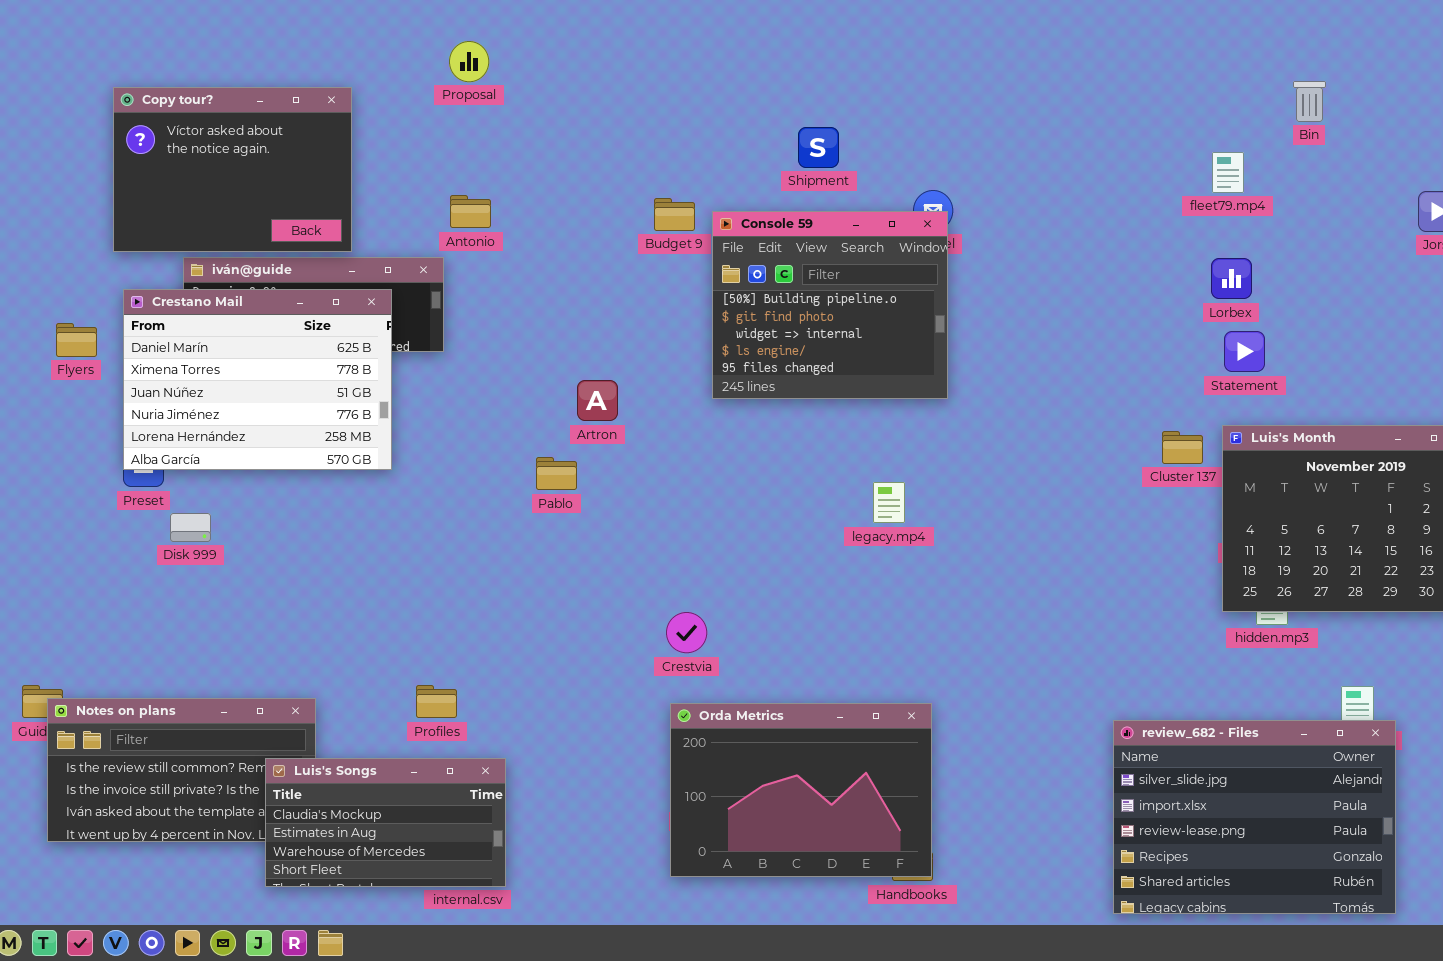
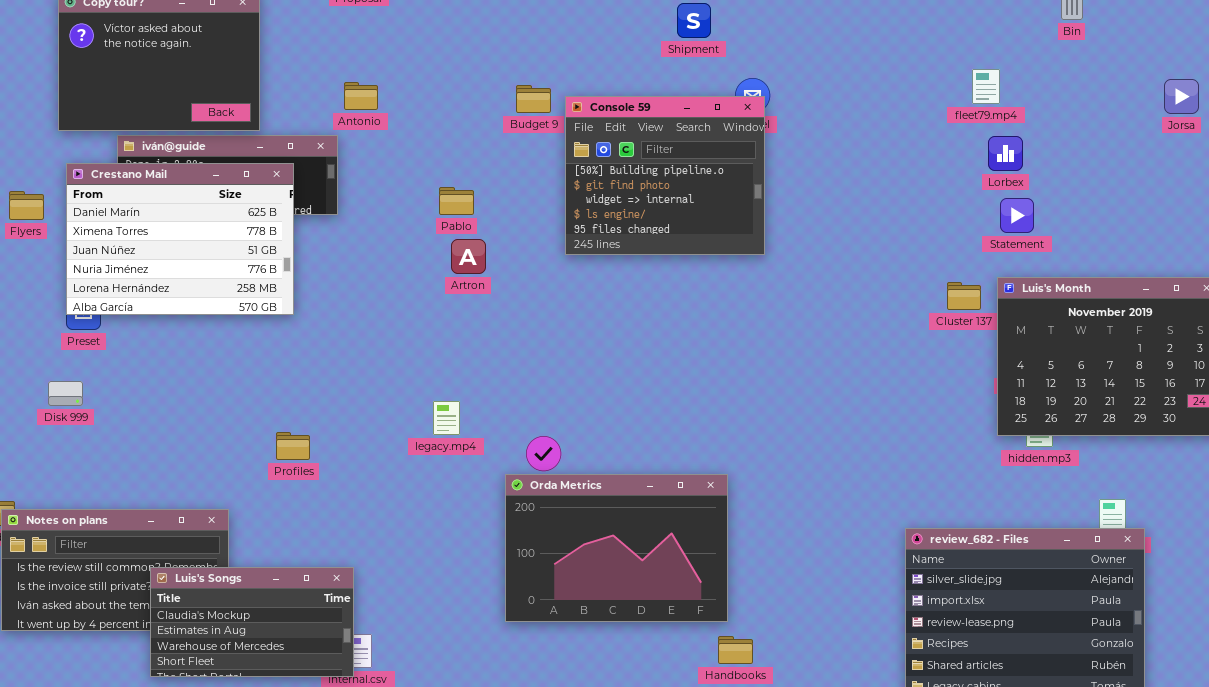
Shipment: [798,127,839,168] -> [677,3,711,38], moved
fleet79.mp4: [1212,152,1244,193] -> [972,69,1000,104], moved
Pablo: [536,457,577,490] -> [439,187,474,215], moved
legacy.mp4: [873,482,905,523] -> [433,401,460,435], moved
Disk 999: [170,513,211,542] -> [48,381,83,406], moved
Profiles: [416,685,457,718] -> [276,432,310,460], moved
Orda Metrics: [670,703,932,877] -> [505,474,728,622], moved
Luis's Songs: [265,758,506,887] -> [150,567,354,677], moved

